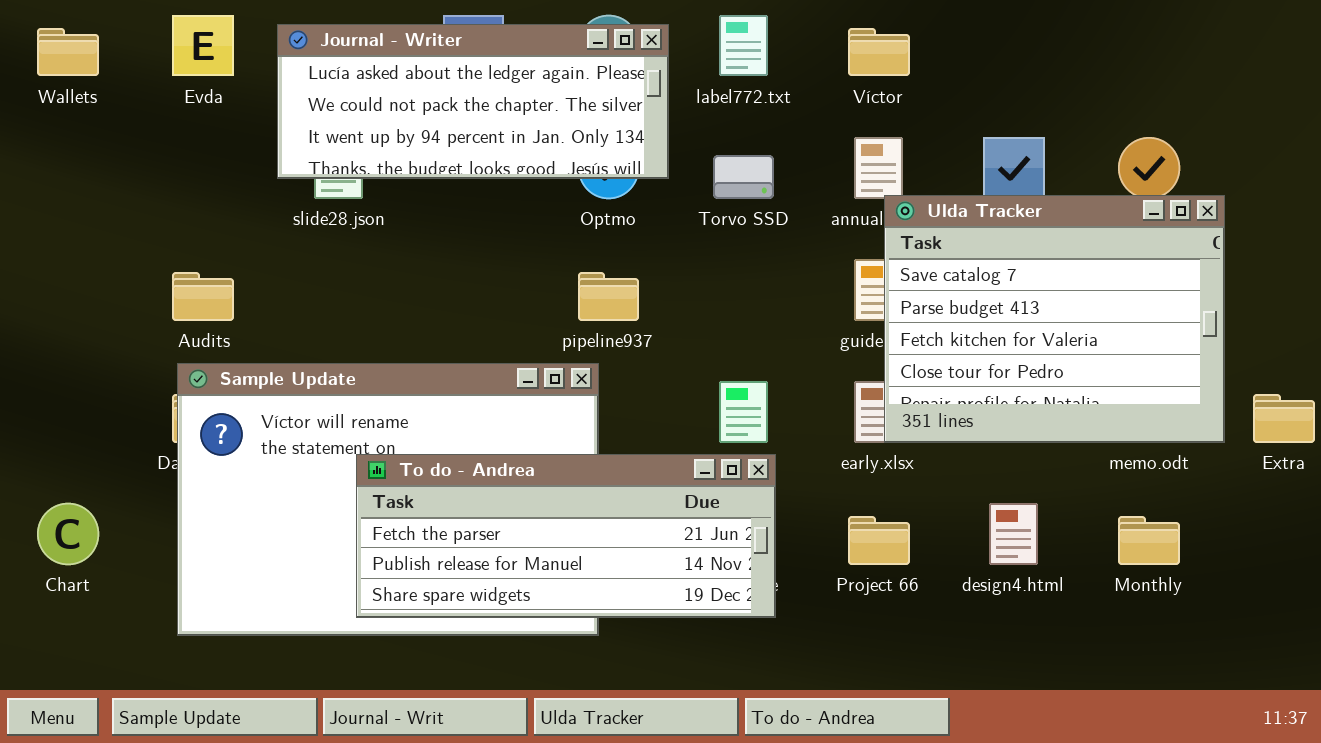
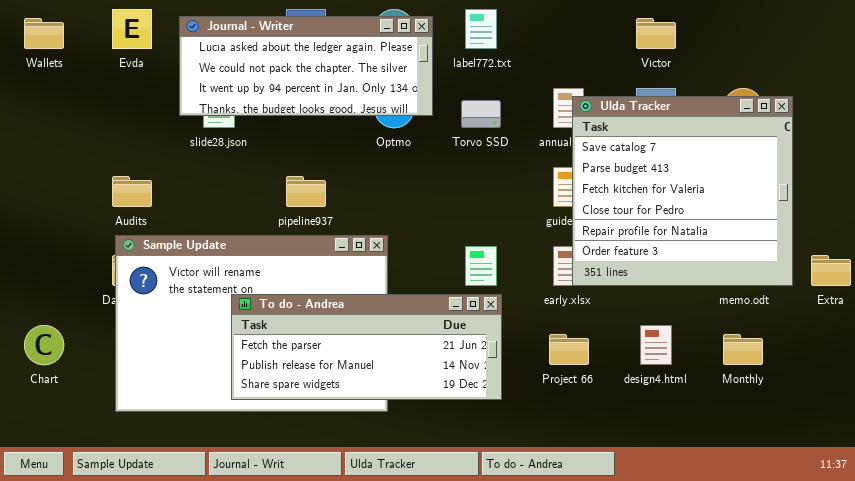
Víctor: [848,28,910,76] -> [636,18,676,49], moved
Ulda Tracker: [884,195,1225,443] -> [572,96,793,286], resized
pipeline937: [578,272,639,321] -> [286,176,326,207], moved

